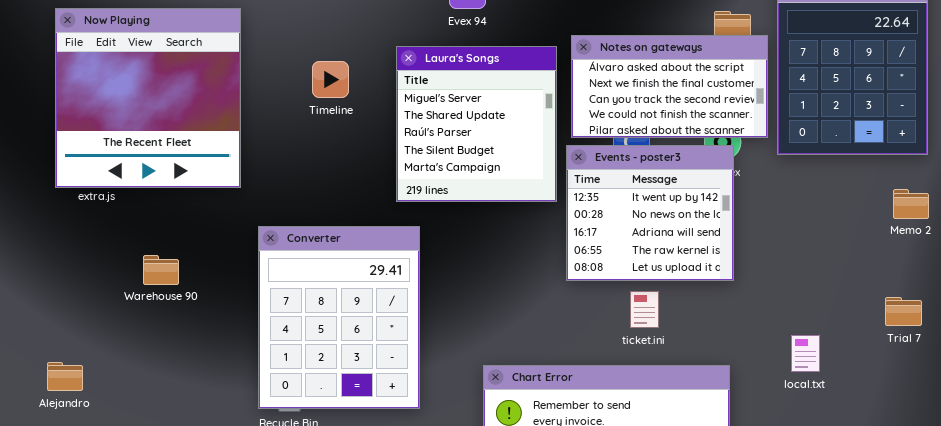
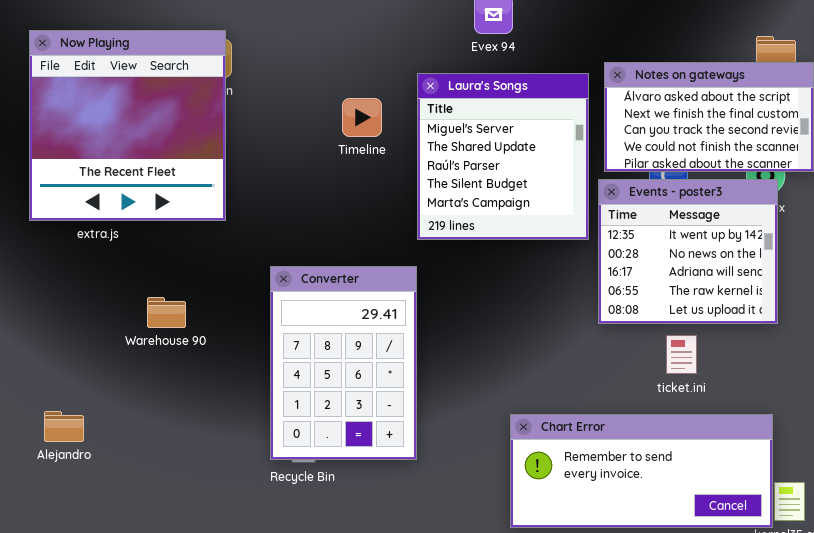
Now Playing: [55,8,241,188] -> [29,30,226,221], moved
Timeline: [312,61,349,98] -> [342,98,382,137], moved
Converter: [258,226,420,409] -> [270,266,417,460], resized

